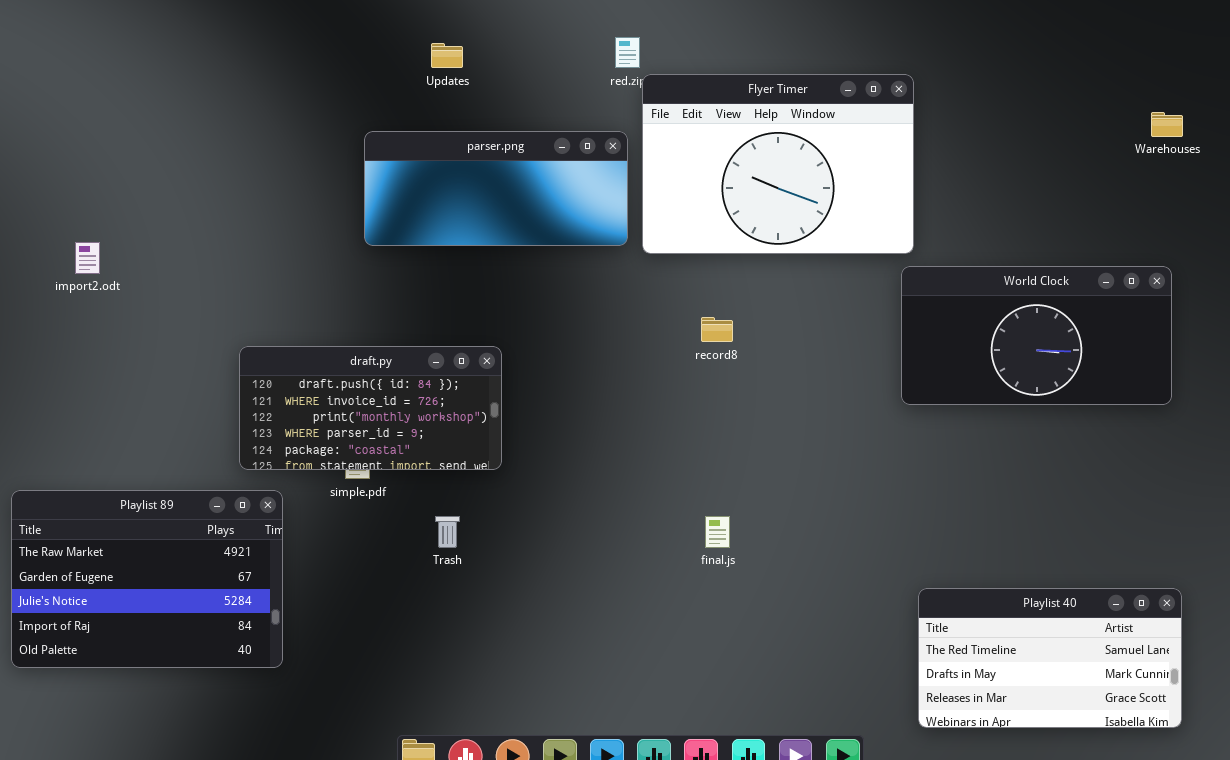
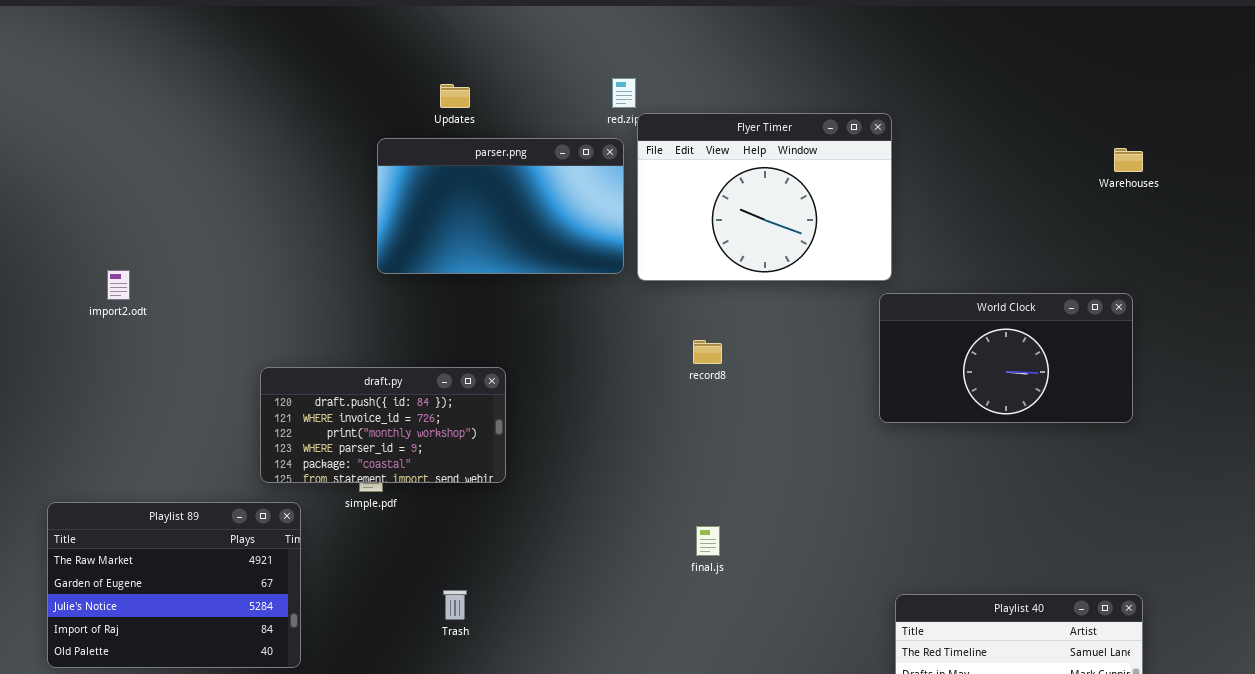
parser.png: [364,131,628,246] -> [377,138,624,274], resized
Trash: [435,516,460,548] -> [443,590,467,620], moved

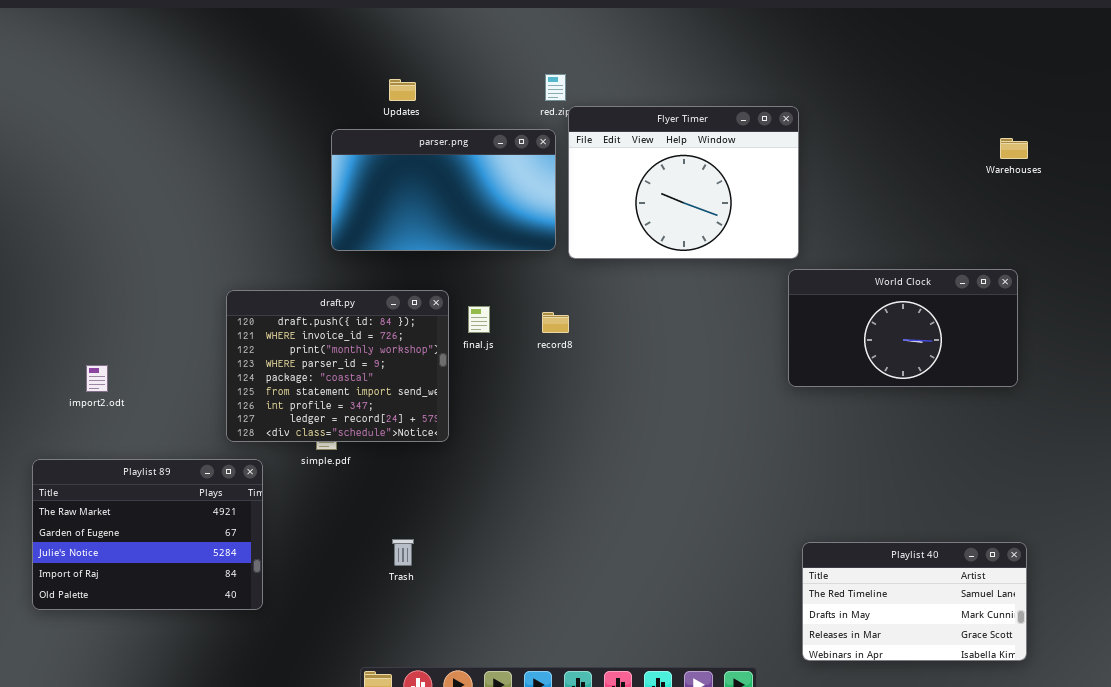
import2.odt: [107,270,130,300] -> [86,365,108,392], moved
record8: [693,340,722,364] -> [542,312,569,333], moved
draft.py: [260,367,506,483] -> [226,290,449,442], resized
final.js: [696,526,720,556] -> [468,306,490,333], moved

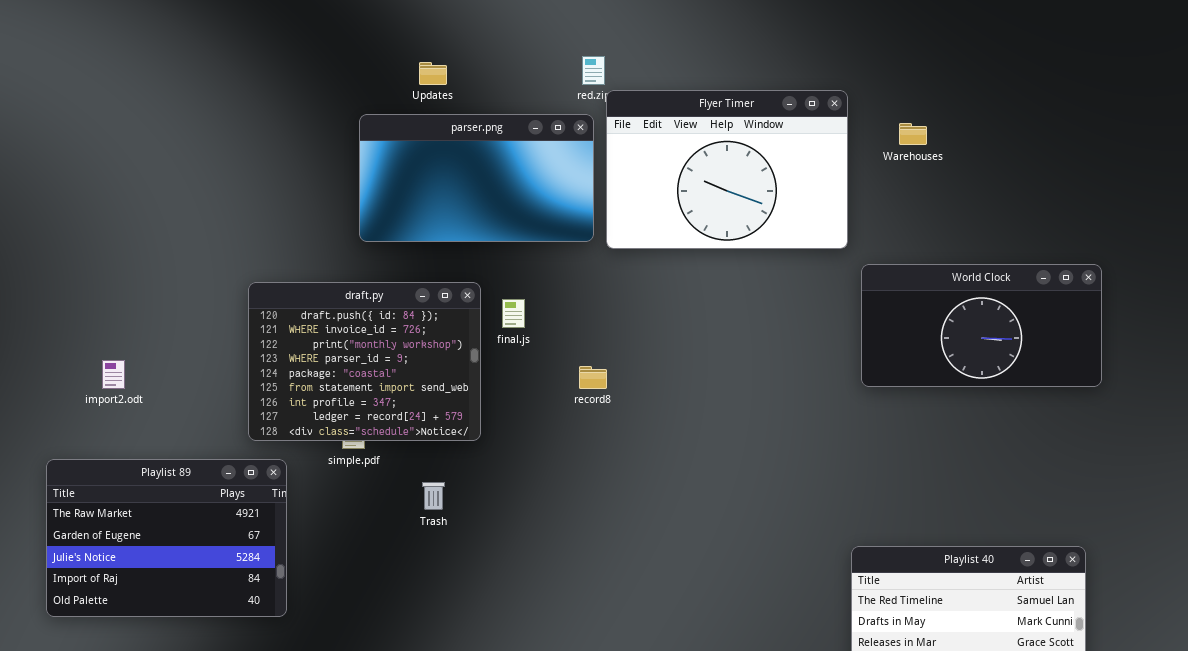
Warehouses: [1000,138,1028,159] -> [899,123,927,145], moved
World Clock: [788,269,1018,387] -> [861,264,1102,387], moved
record8: [542,312,569,333] -> [579,366,607,389], moved
Trash: [392,539,414,566] -> [422,482,445,510], moved

